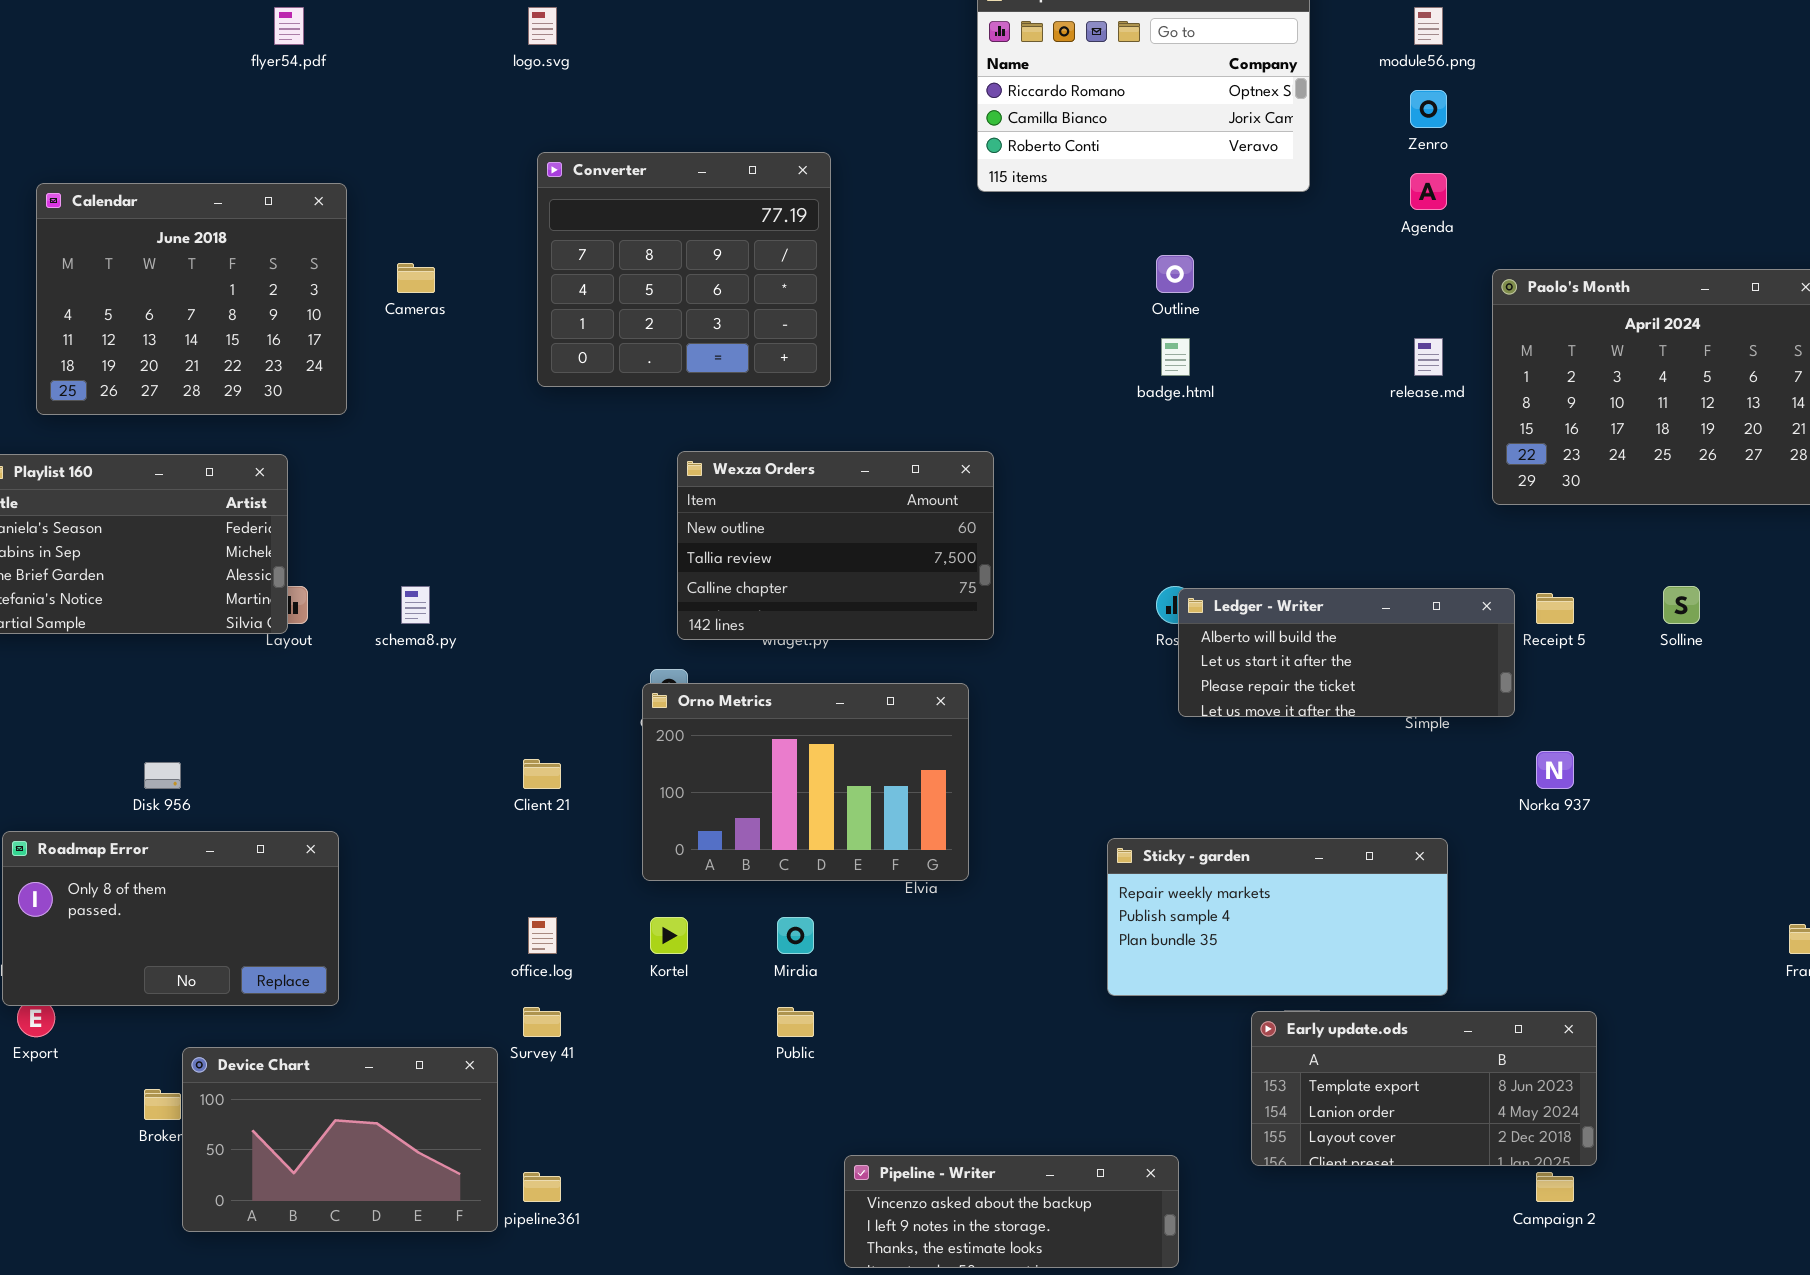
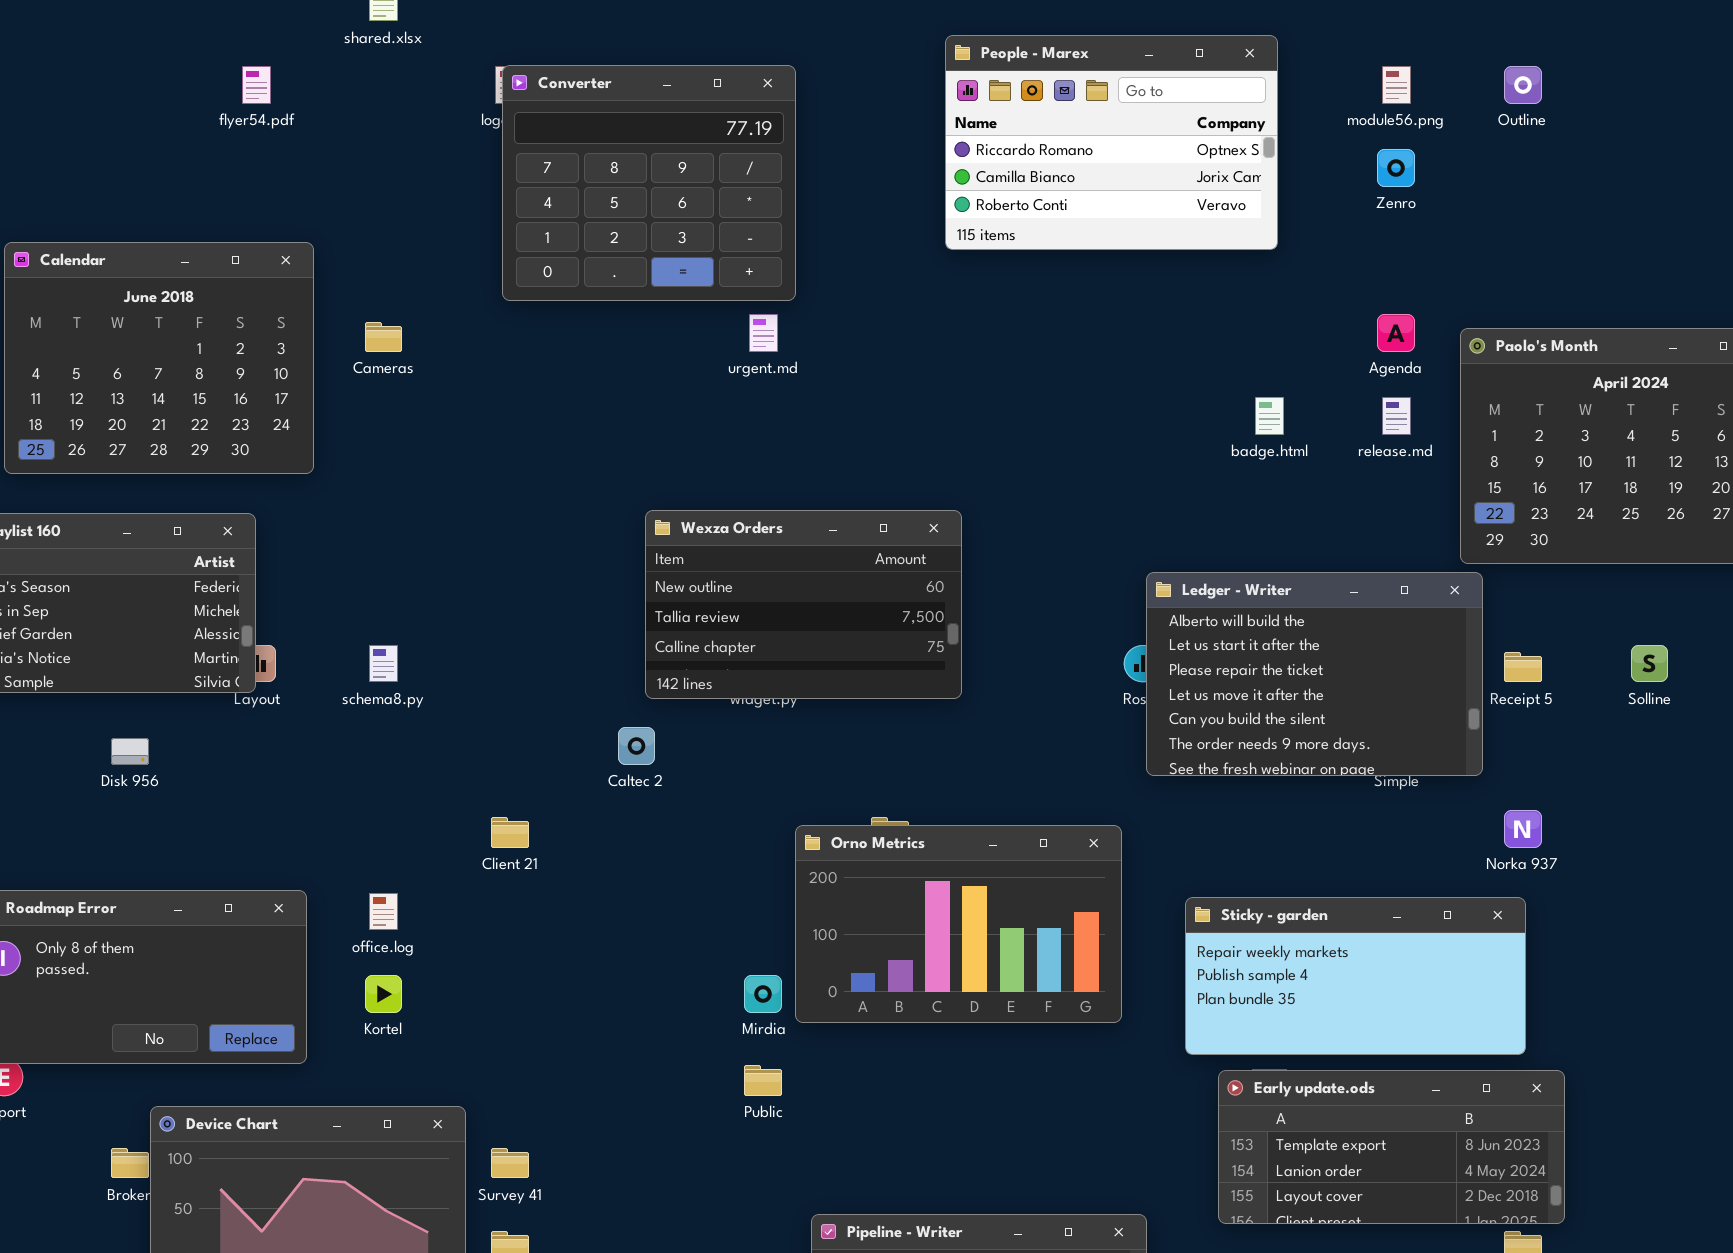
Converter: [537,152,831,387] -> [502,65,796,301], moved
Agenda: [1410,173,1447,210] -> [1377,314,1415,352], moved
Outline: [1156,255,1194,293] -> [1504,66,1542,104], moved
badge.html: [1161,338,1190,376] -> [1255,397,1284,435], moved
Ledger - Writer: [1178,588,1515,717] -> [1146,572,1483,776], resized
Orno Metrics: [642,683,969,881] -> [795,825,1122,1023], moved
Disk 956: [144,762,181,789] -> [111,738,149,765], moved
Sticky - garden: [1107,838,1448,996] -> [1185,897,1526,1055], moved
office.log: [528,917,557,954] -> [369,893,398,930], moved
Kortel: [650,917,688,954] -> [365,975,402,1013], moved
Survey 41: [523,1007,561,1037] -> [491,1148,529,1178], moved

